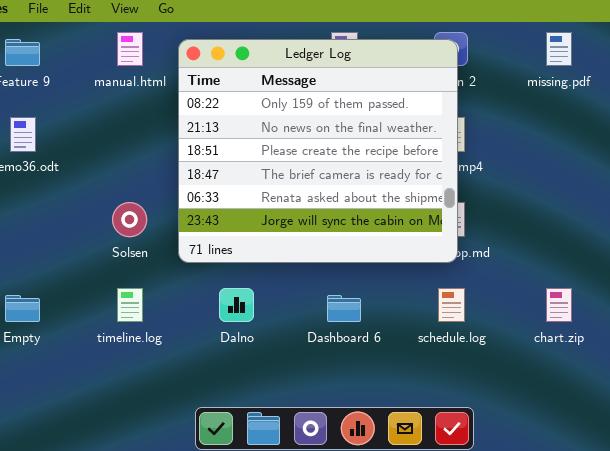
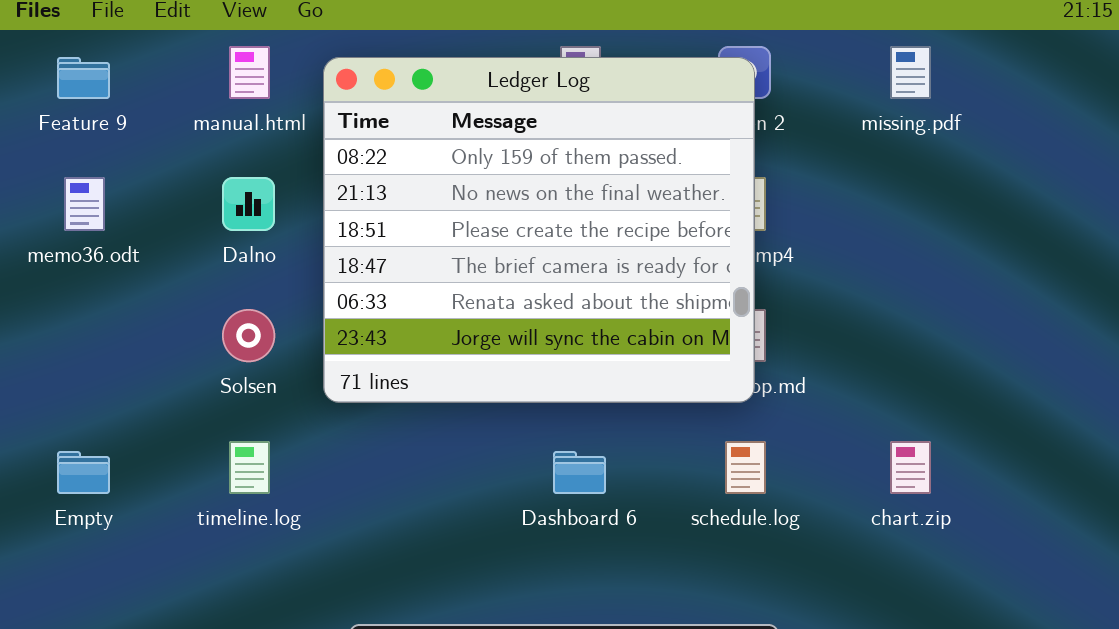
Dalno: [219,288,254,322] -> [222,177,275,231], moved

